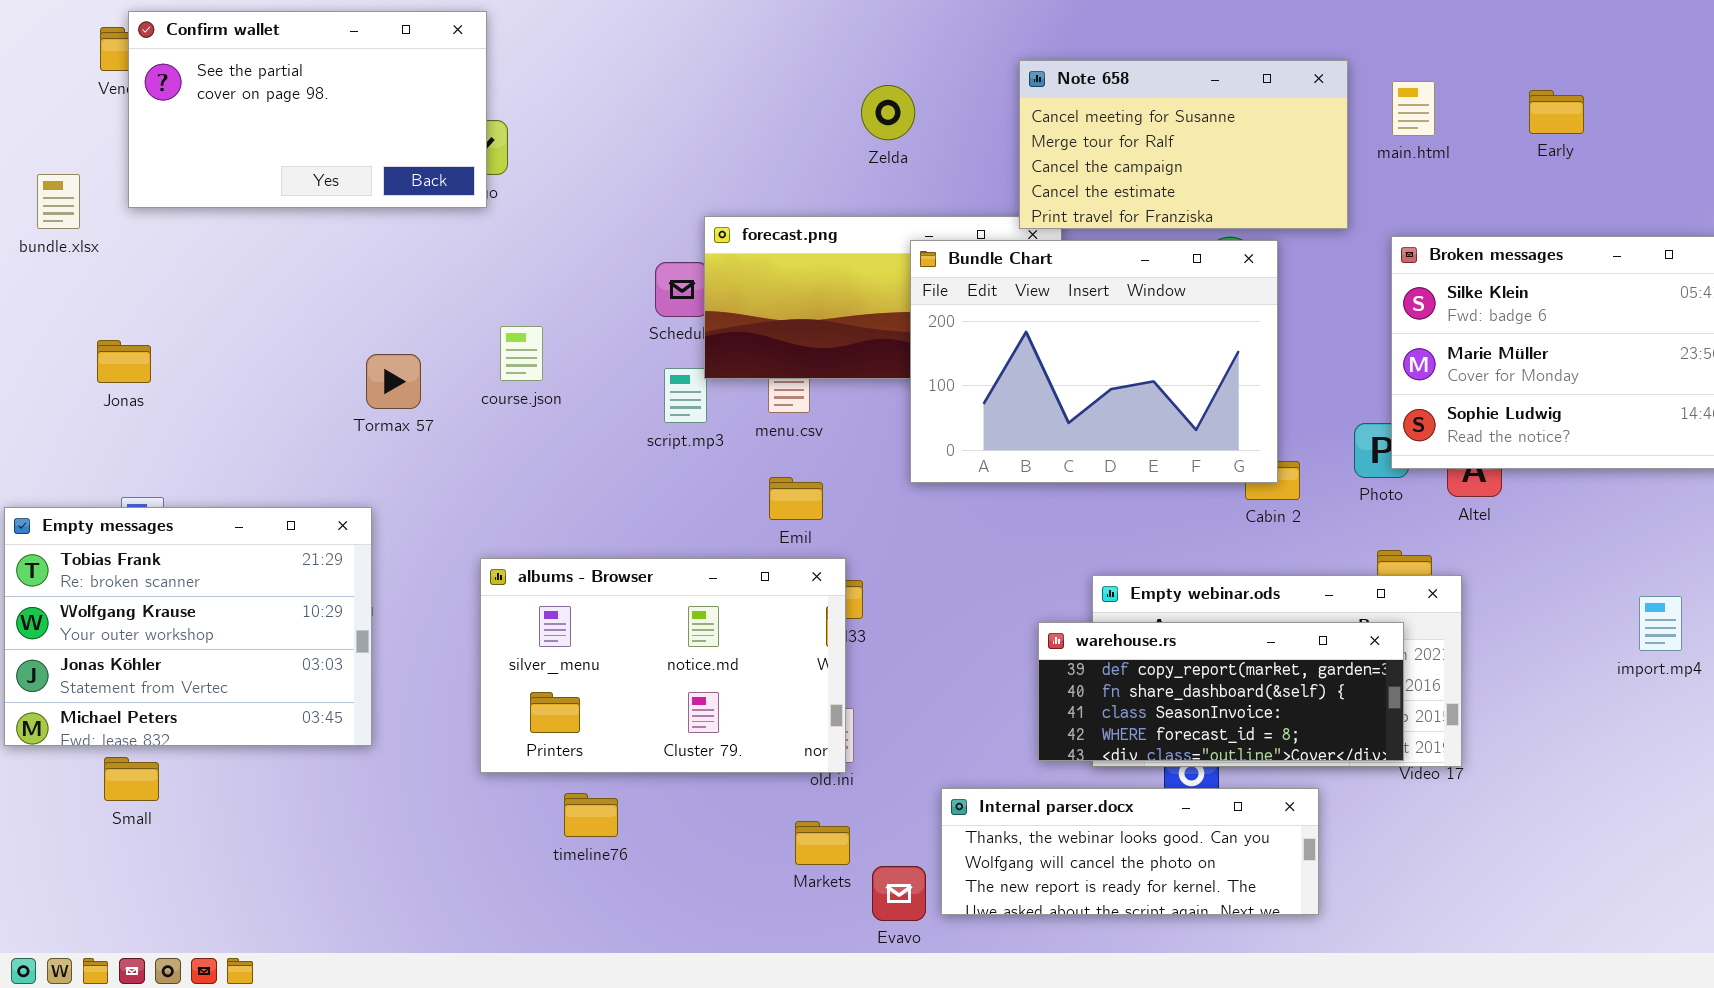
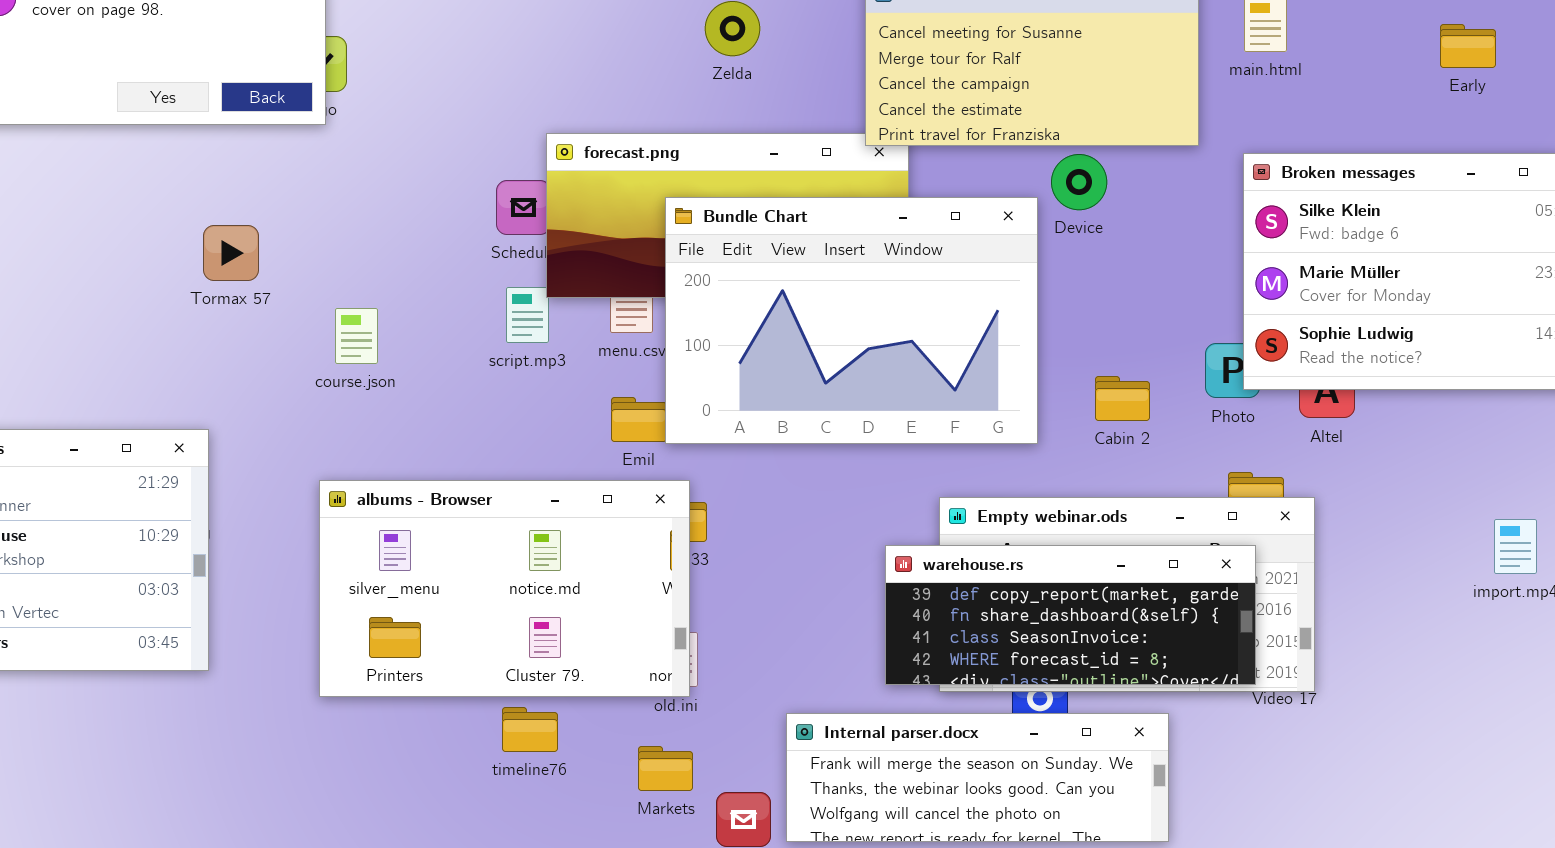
Early: [1529,90,1584,134] -> [1440,24,1496,68], moved
Bundle Chart: [910,240,1278,483] -> [665,197,1038,444], moved
course.json: [500,326,543,381] -> [335,308,378,364], moved
Tormax 57: [366,354,421,409] -> [203,225,259,281], moved
Internal parser.docx: [941,788,1319,915] -> [786,713,1169,842], scrolled up 1 row
timeline76: [564,793,618,837] -> [502,707,558,752], moved

